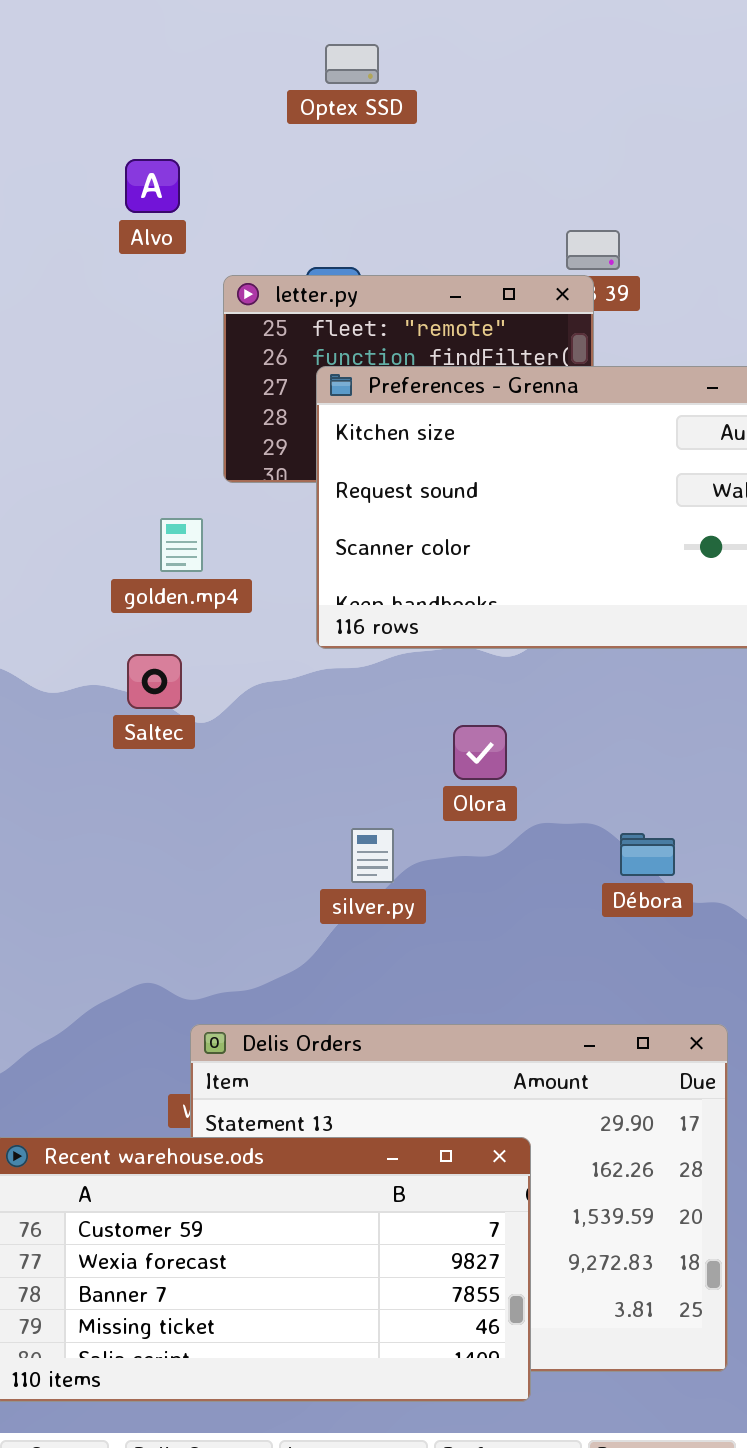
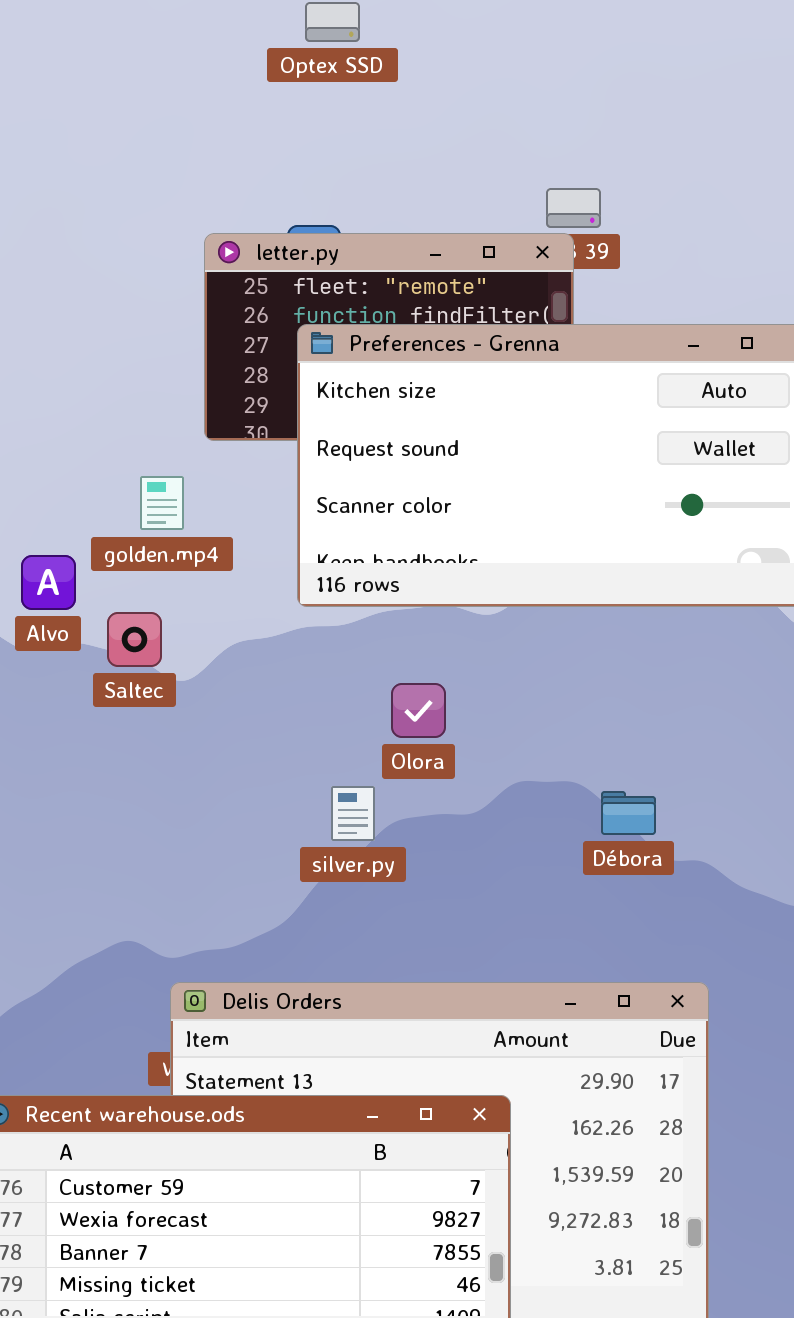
Alvo: [125,159,180,213] -> [21,555,76,610], moved
Olora: [453,725,507,780] -> [391,683,446,738], moved

